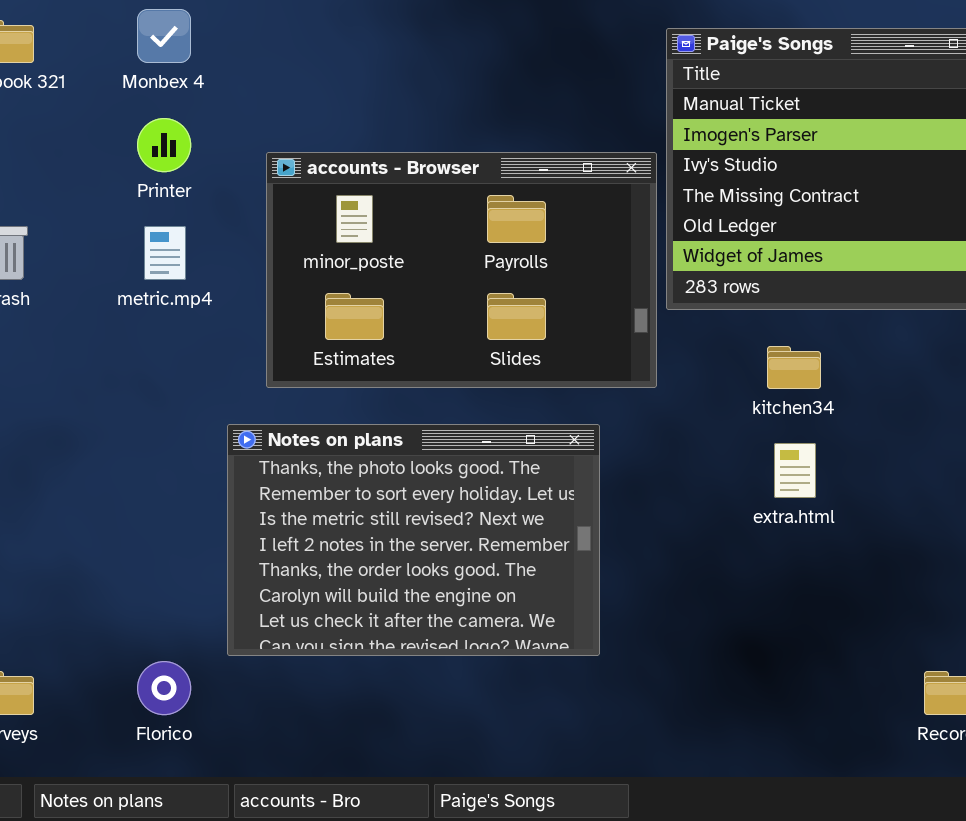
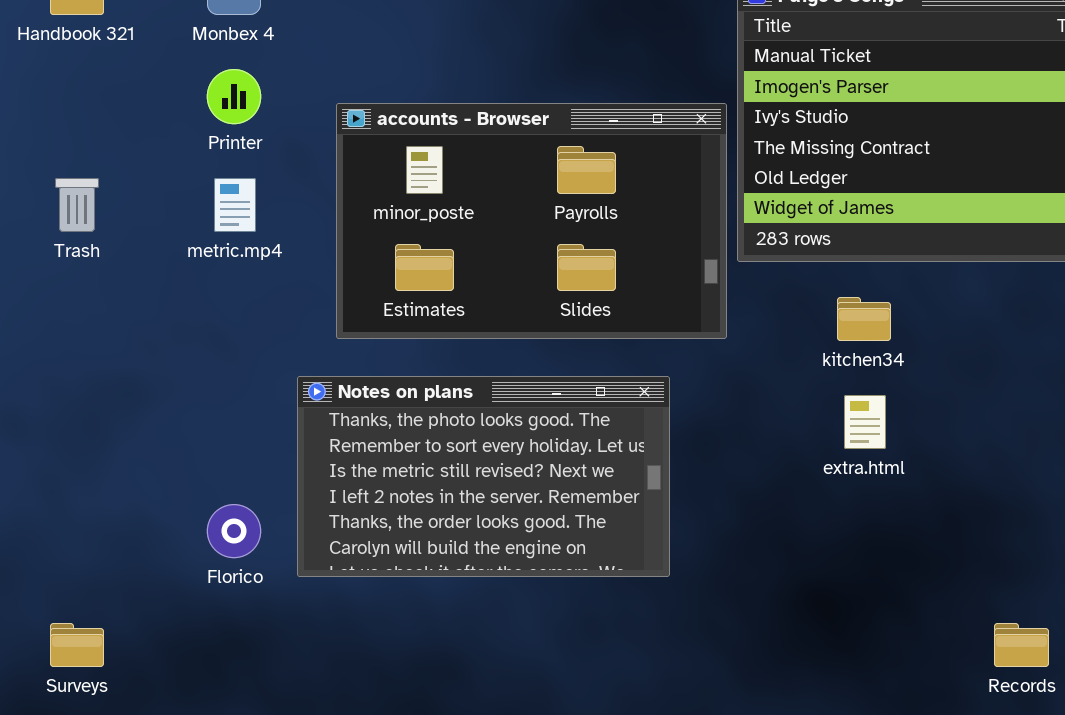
Notes on plans: [227,424,600,656] -> [297,376,670,577], resized
Florico: [137,661,191,715] -> [207,504,261,558], moved

